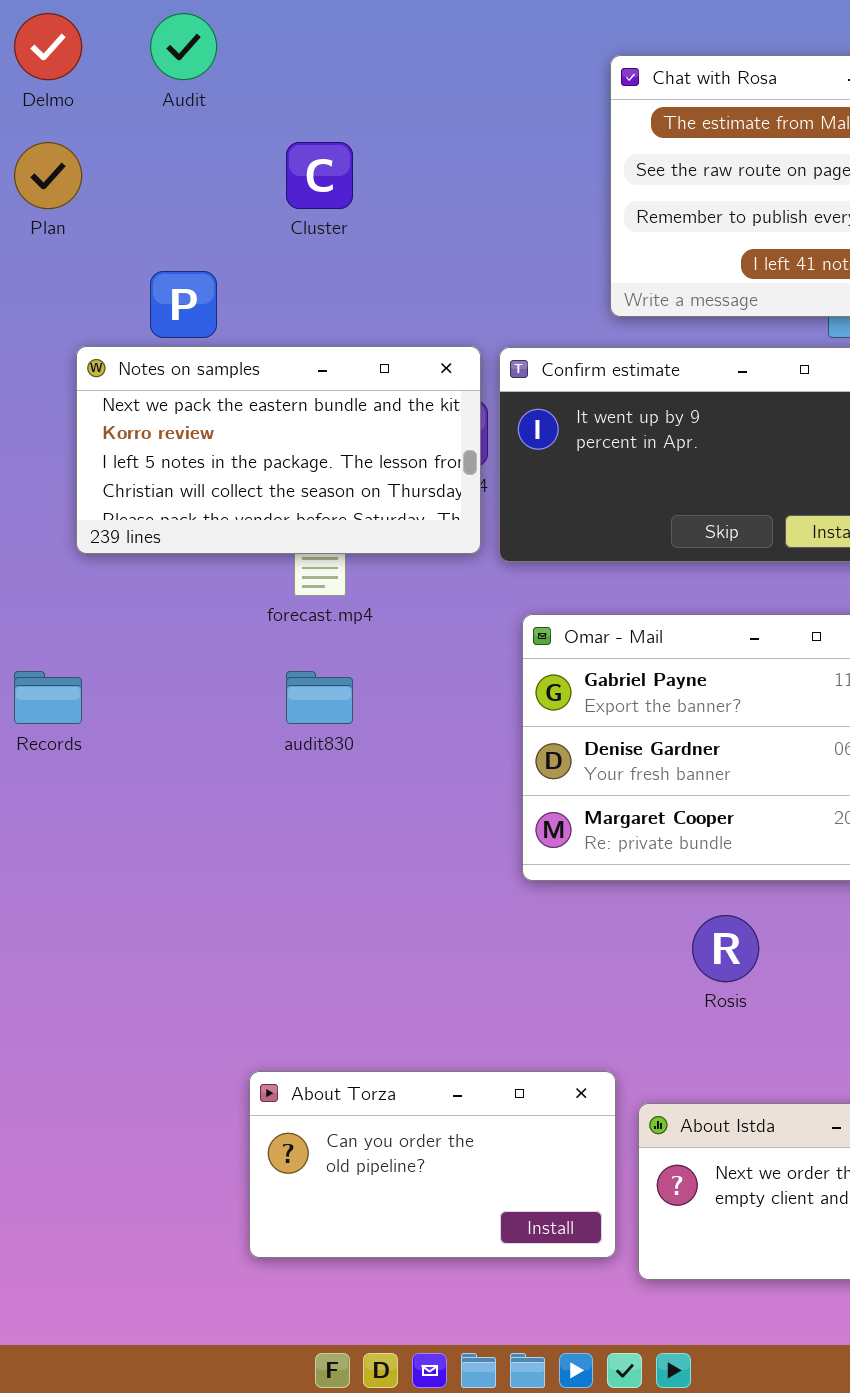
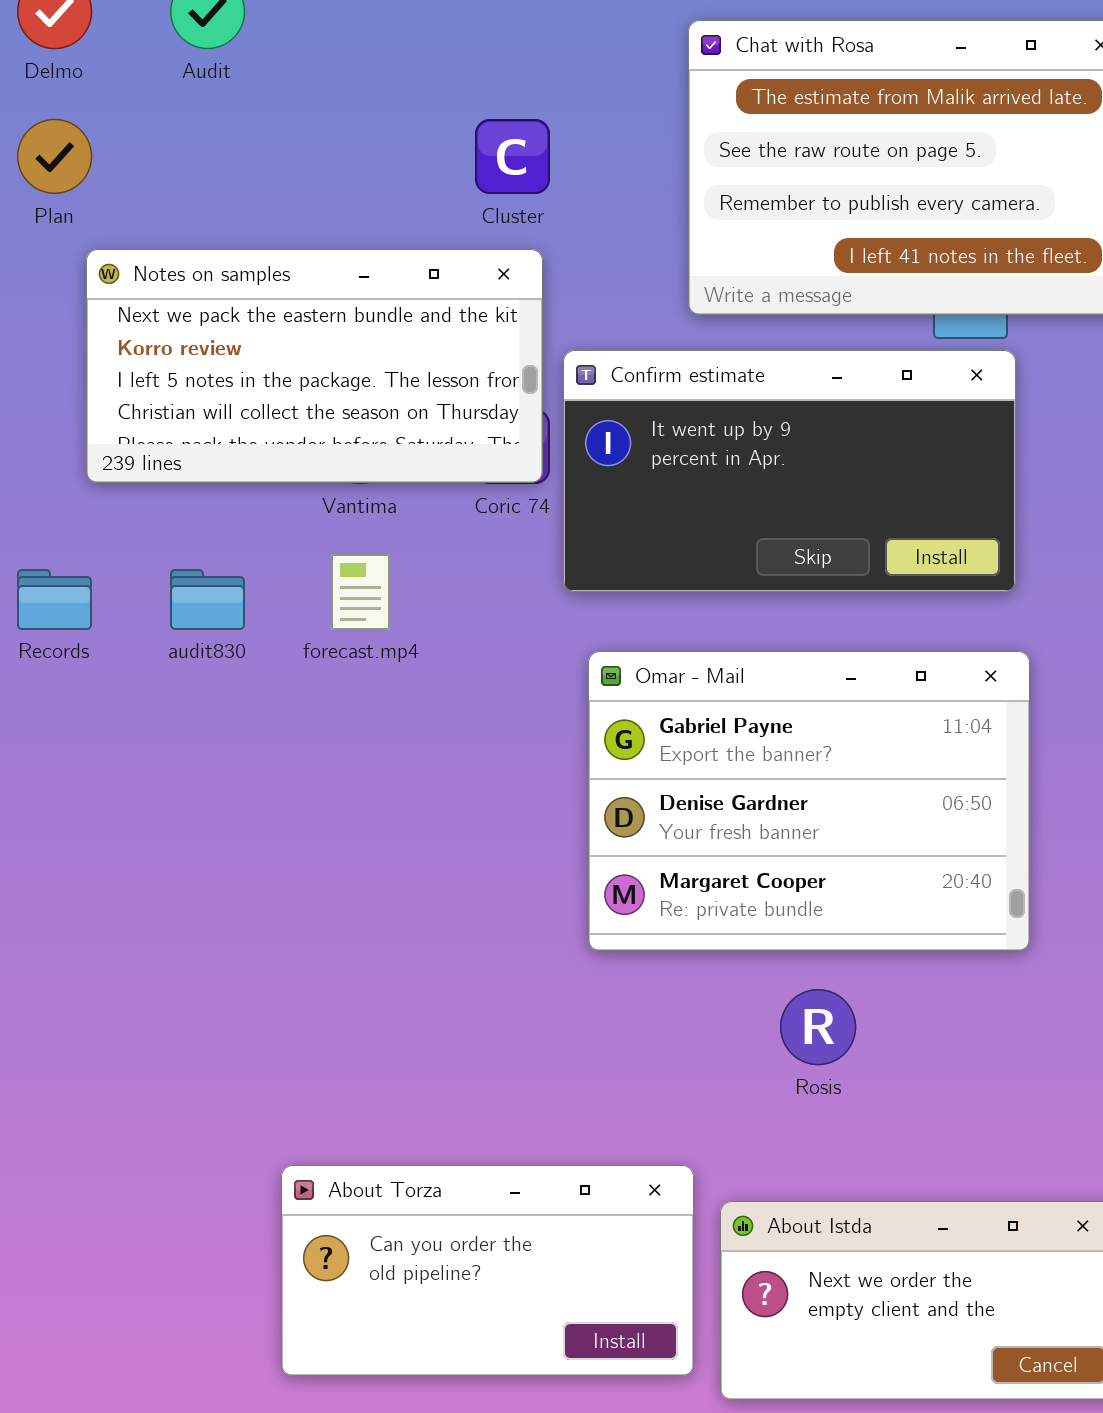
Cluster: [286,142,353,209] -> [475,119,550,194], moved
Notes on samples: [76,346,481,554] -> [86,249,543,483], moved
Records: [14,671,82,724] -> [17,569,92,630], moved
audit830: [286,671,353,724] -> [170,569,245,630], moved

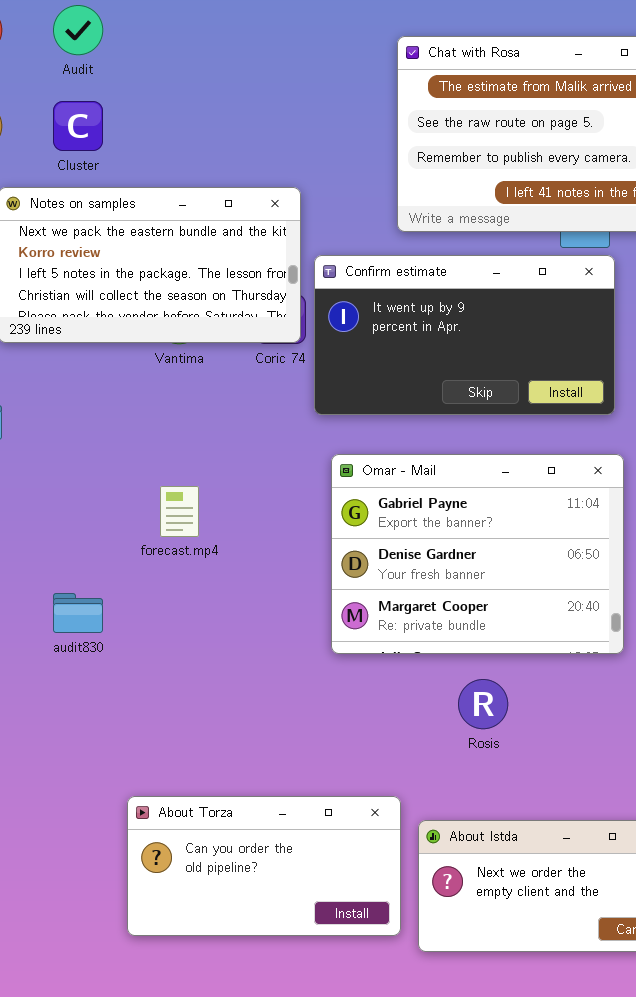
Cluster: [475,119,550,194] -> [53,101,103,151], moved
forecast.mp4: [331,554,390,630] -> [160,486,199,537], moved
audit830: [170,569,245,630] -> [53,593,103,633], moved

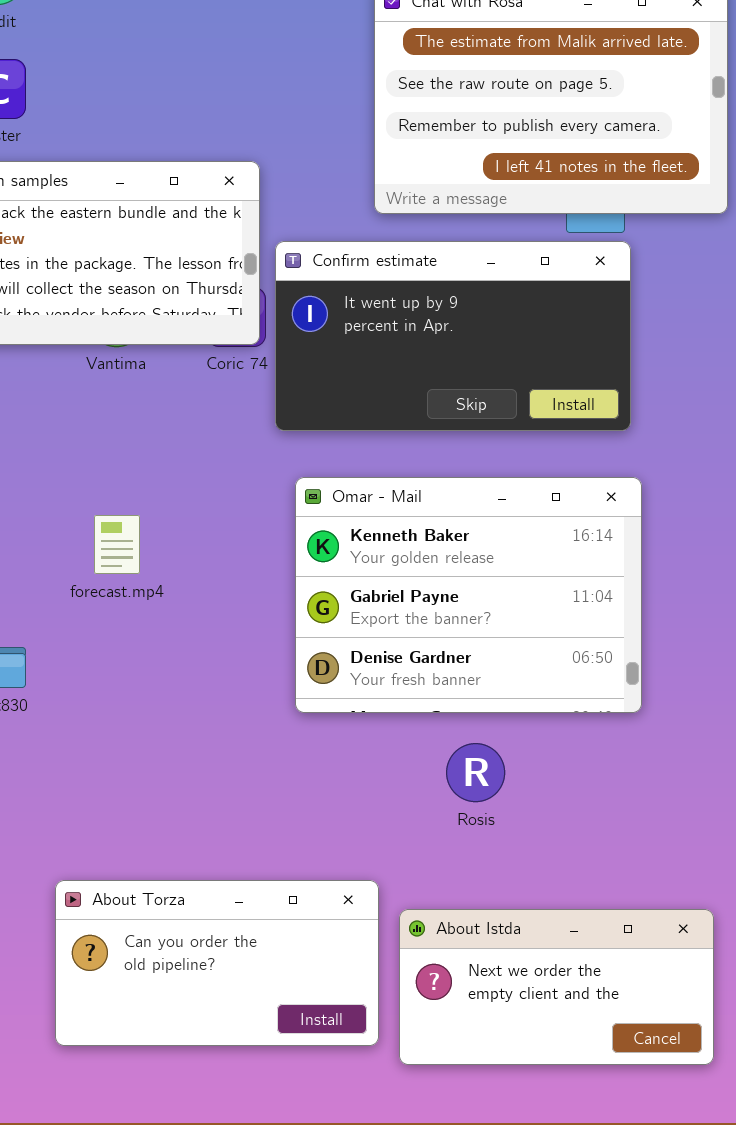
Omar - Mail: [331,454,624,654] -> [295,477,642,713], scrolled up 1 row

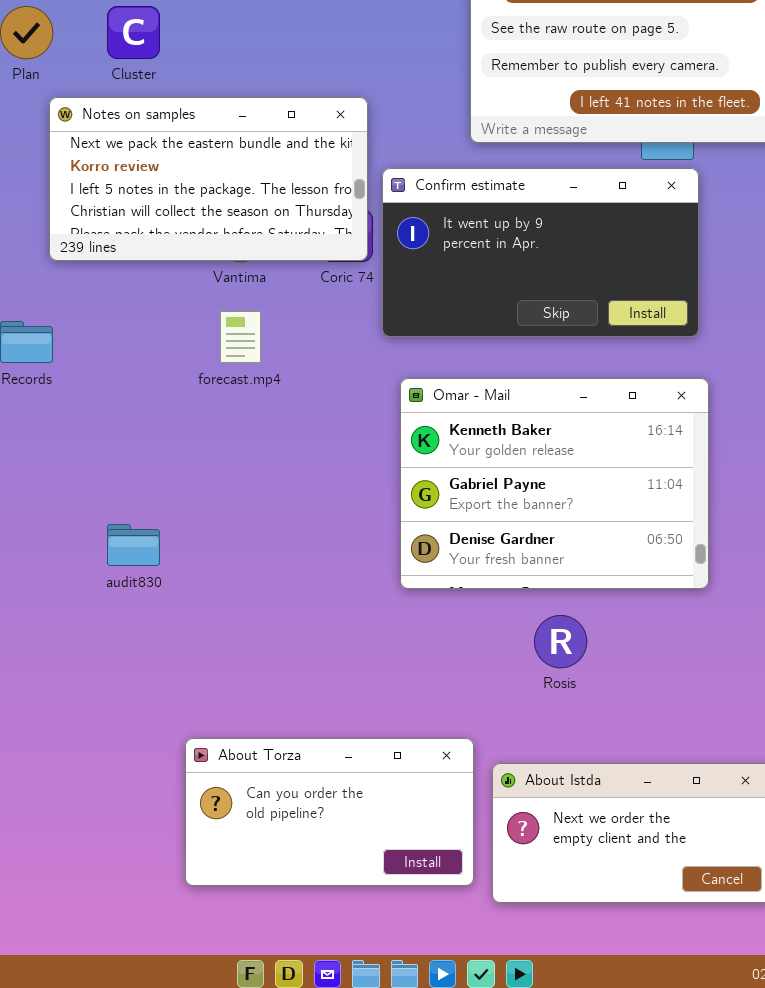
forecast.mp4: [94,515,140,574] -> [220,311,261,363], moved

